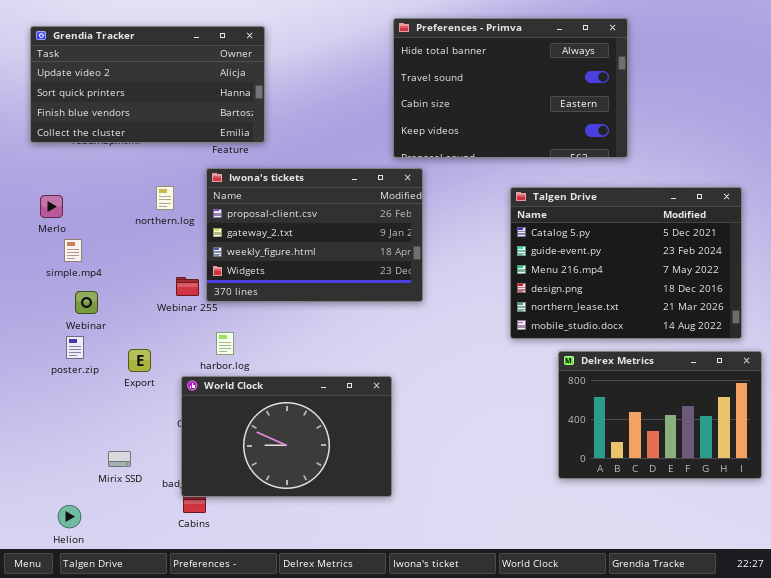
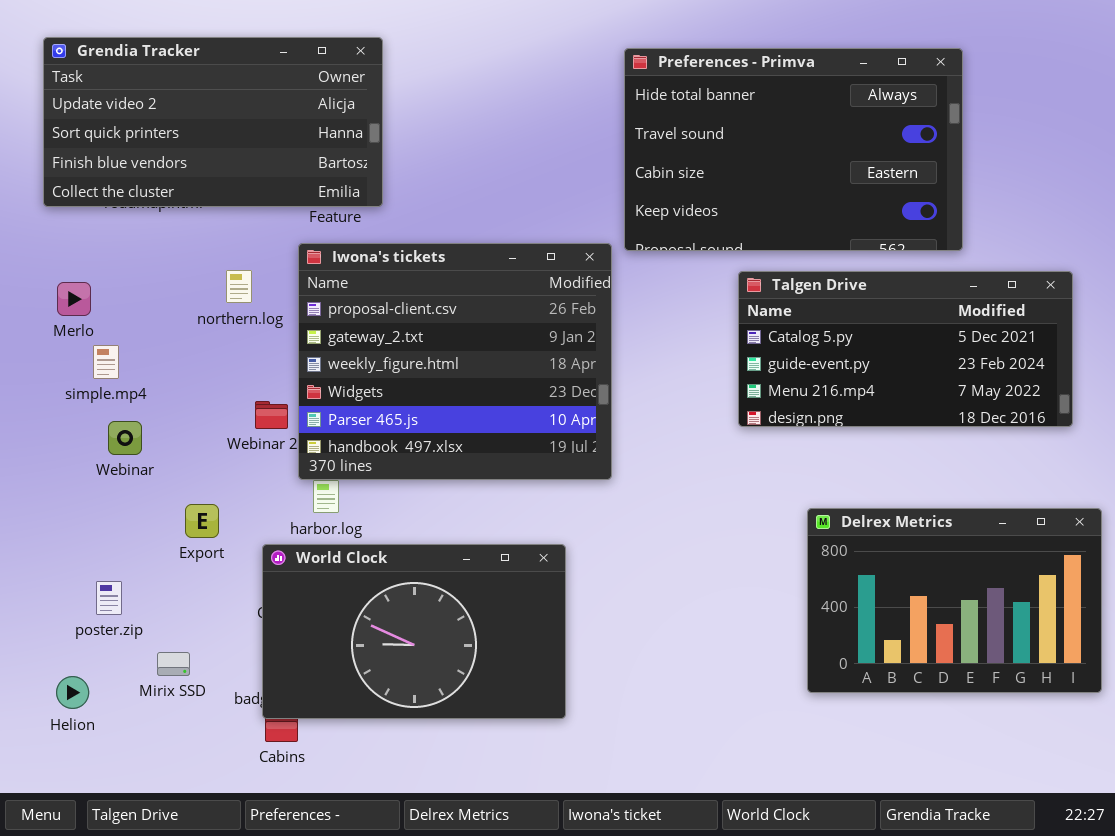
Preferences - Primva: [393,18,628,158] -> [624,48,963,251], moved
Iwona's tickets: [206,168,423,302] -> [298,243,612,480], resized
Talgen Drive: [510,187,742,339] -> [738,271,1073,427], resized
poster.zip: [66,336,84,359] -> [96,581,122,615], moved
Helion: [58,505,81,528] -> [56,676,89,709], moved

